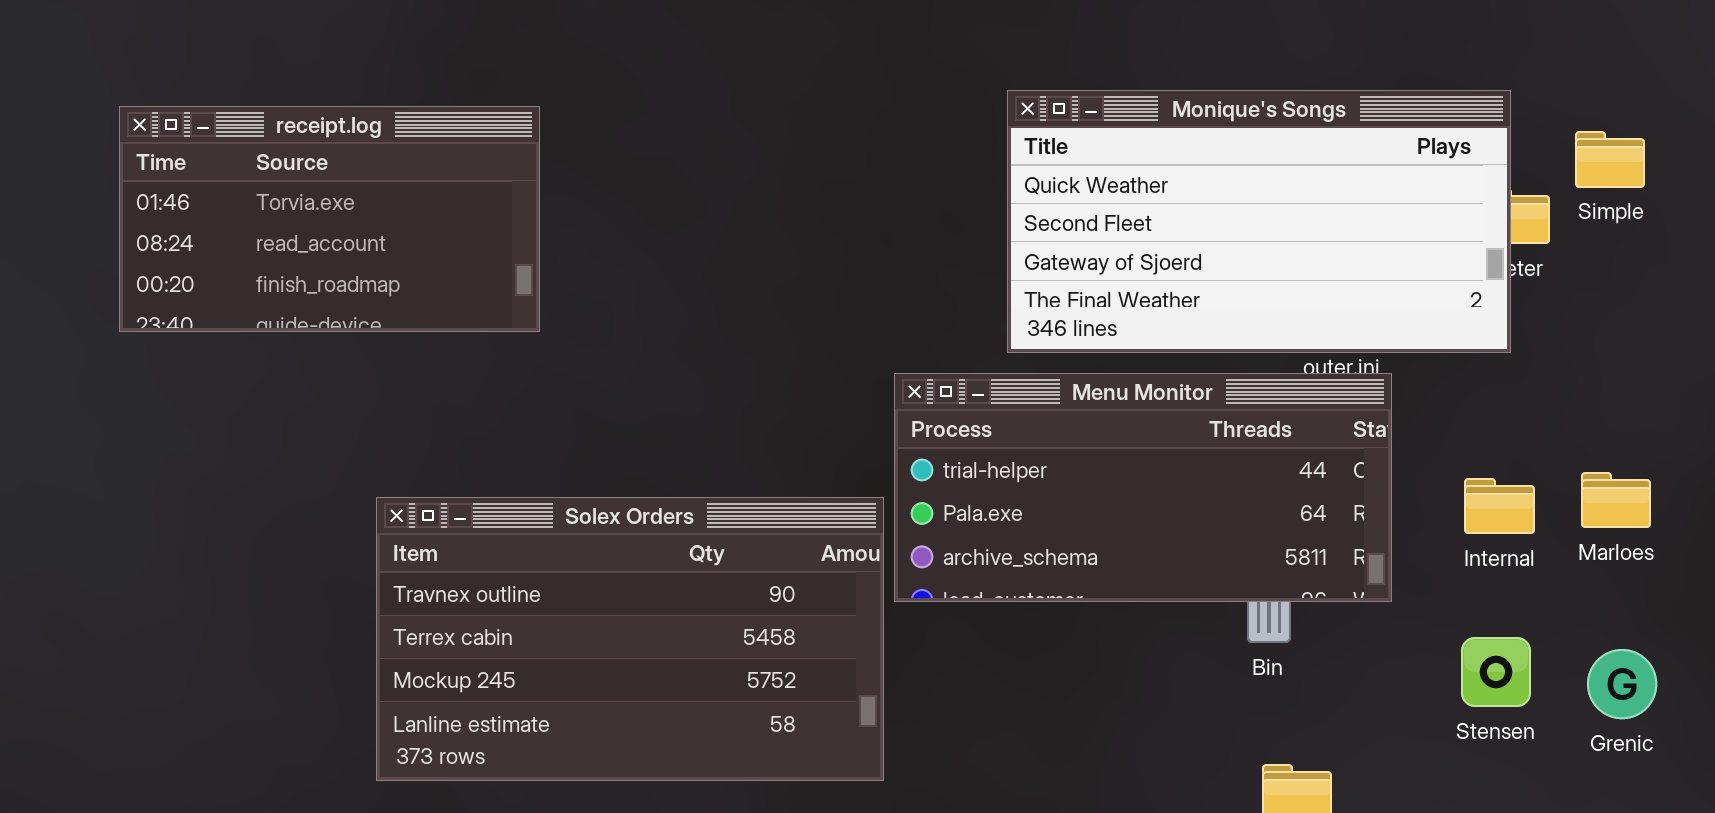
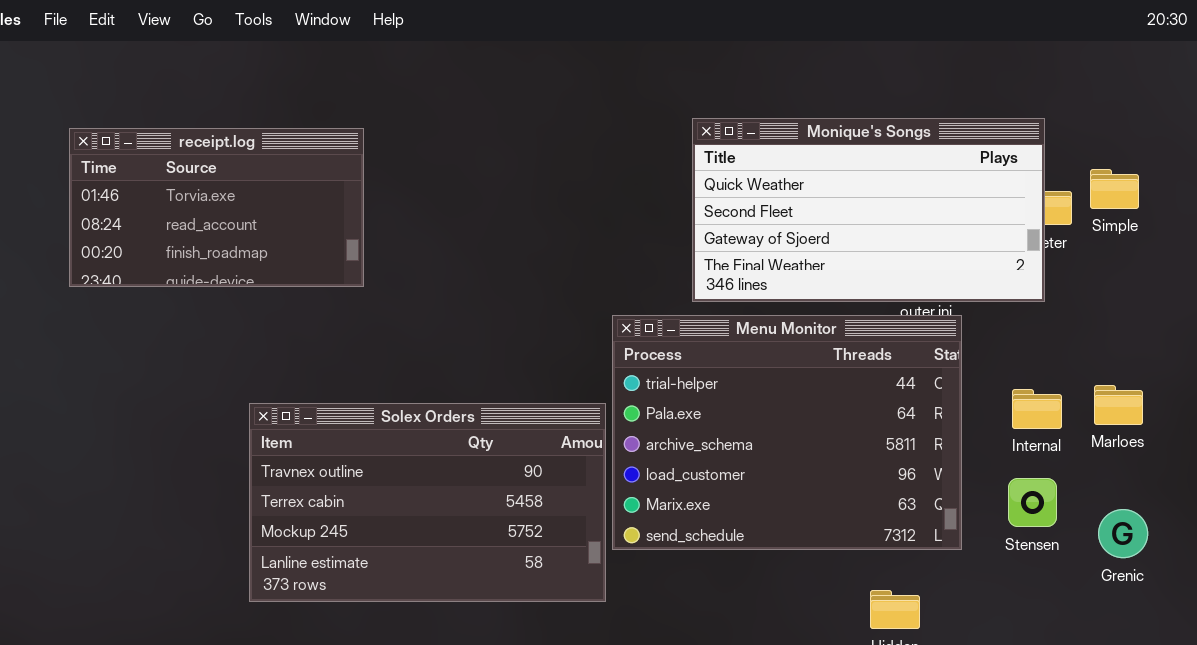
Simple: [1575,131,1645,188] -> [1090,169,1139,209], moved
Menu Monitor: [894,373,1392,602] -> [612,315,962,550], resized
Stensen: [1461,637,1531,707] -> [1008,478,1057,527], moved

